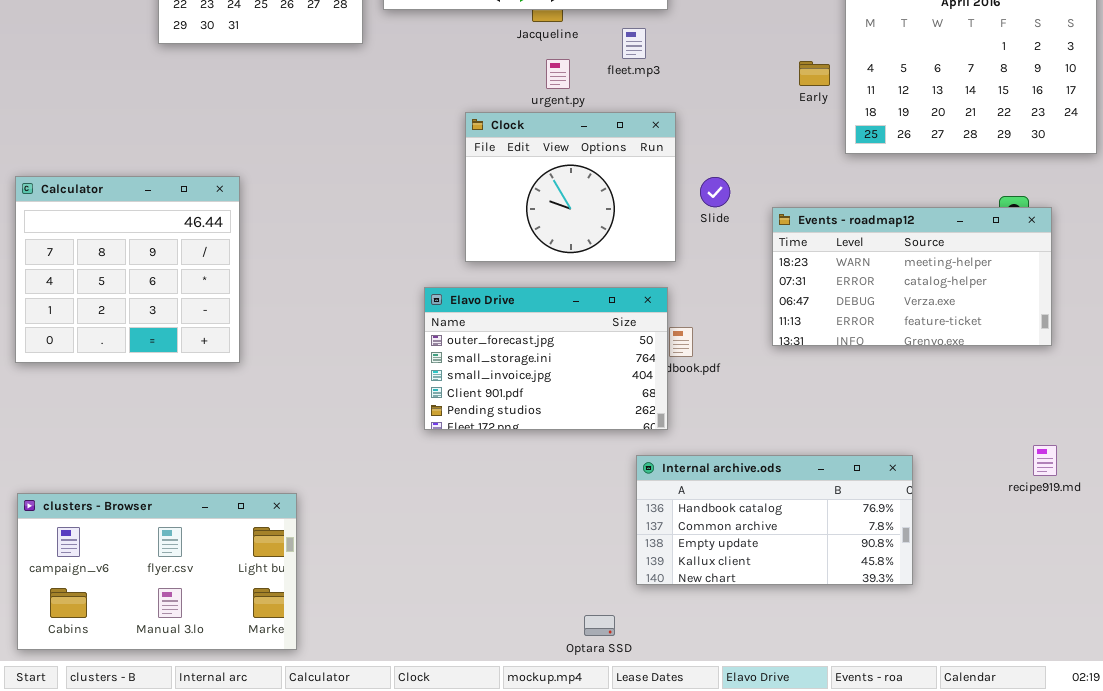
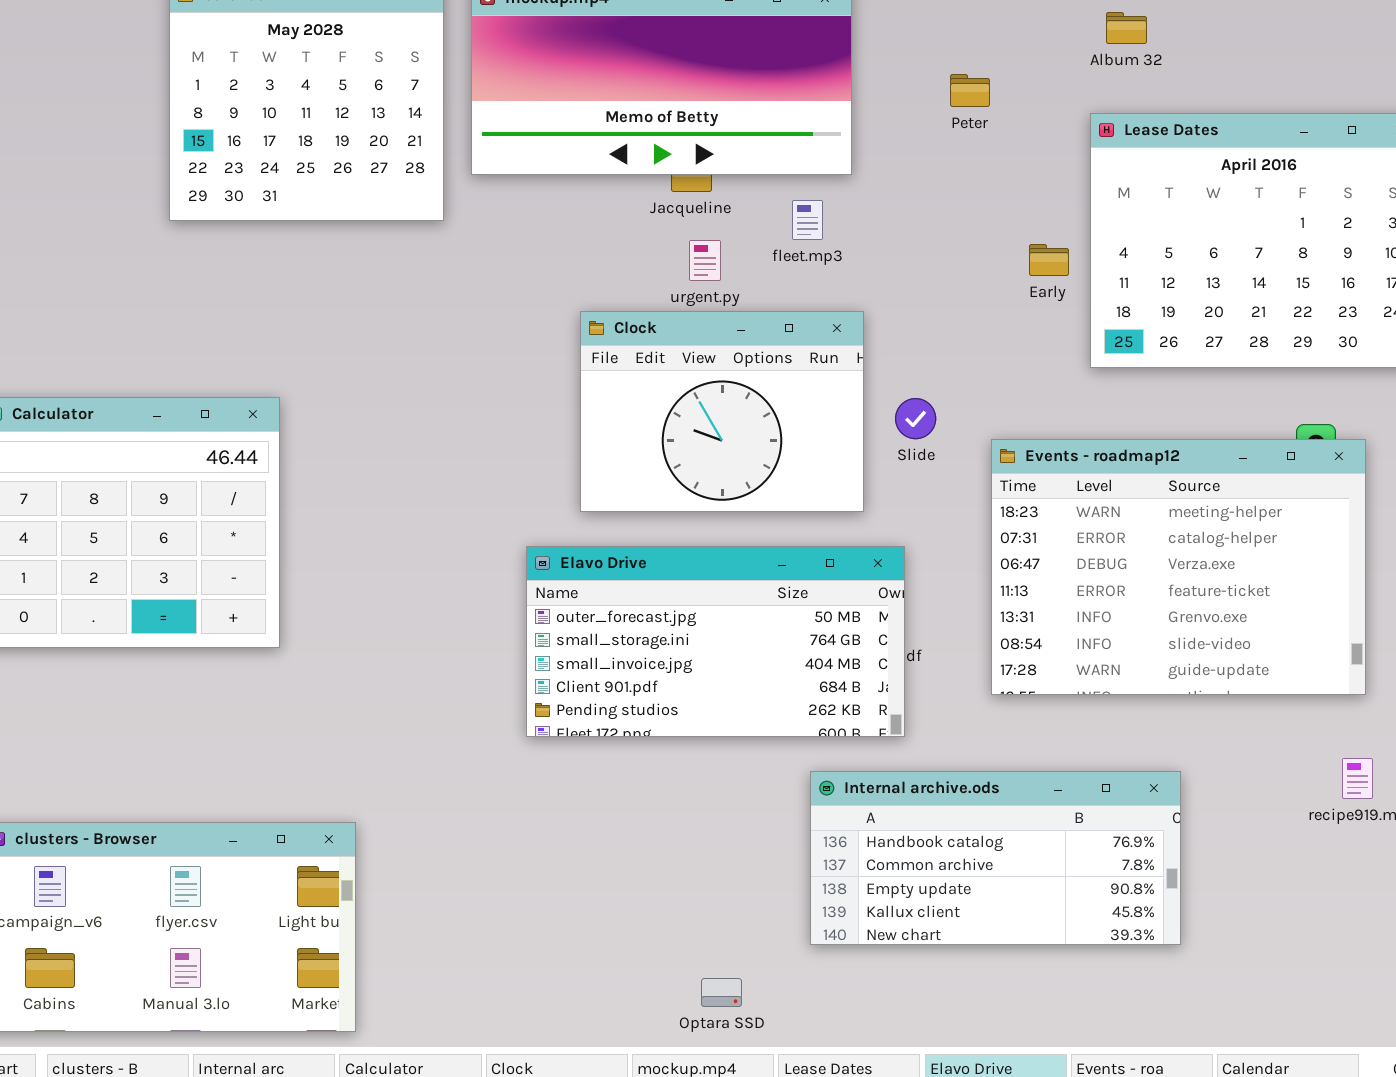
Events - roadmap12: [772,207,1052,346] -> [991,439,1366,695], resized
Elavo Drive: [424,287,668,430] -> [526,546,905,737], resized
Optara SSD: [584,615,615,636] -> [701,978,742,1007], moved

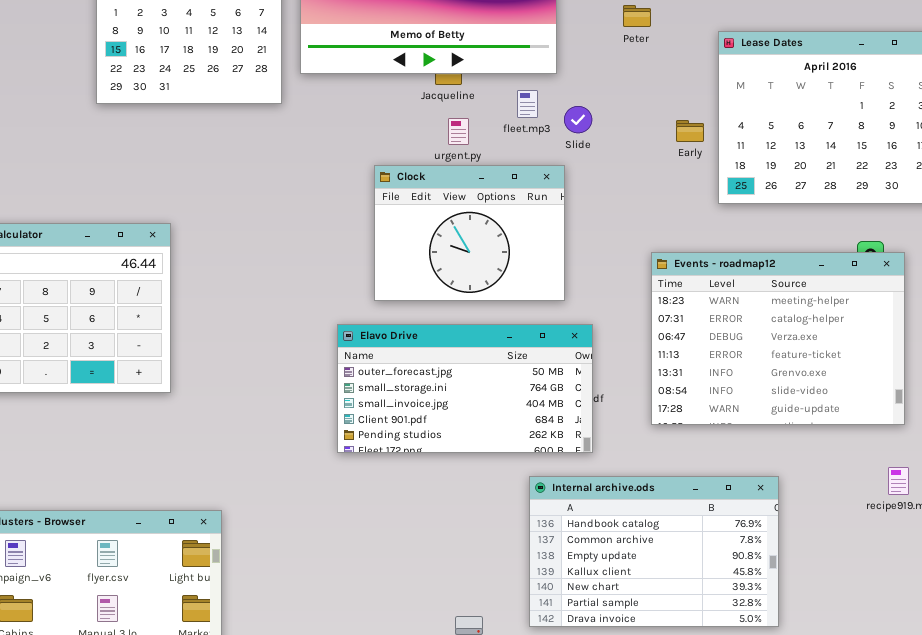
Slide: [895,398,936,439] -> [564,106,592,133], moved
Internal archive.ods: [810,771,1181,945] -> [529,476,779,627], resized

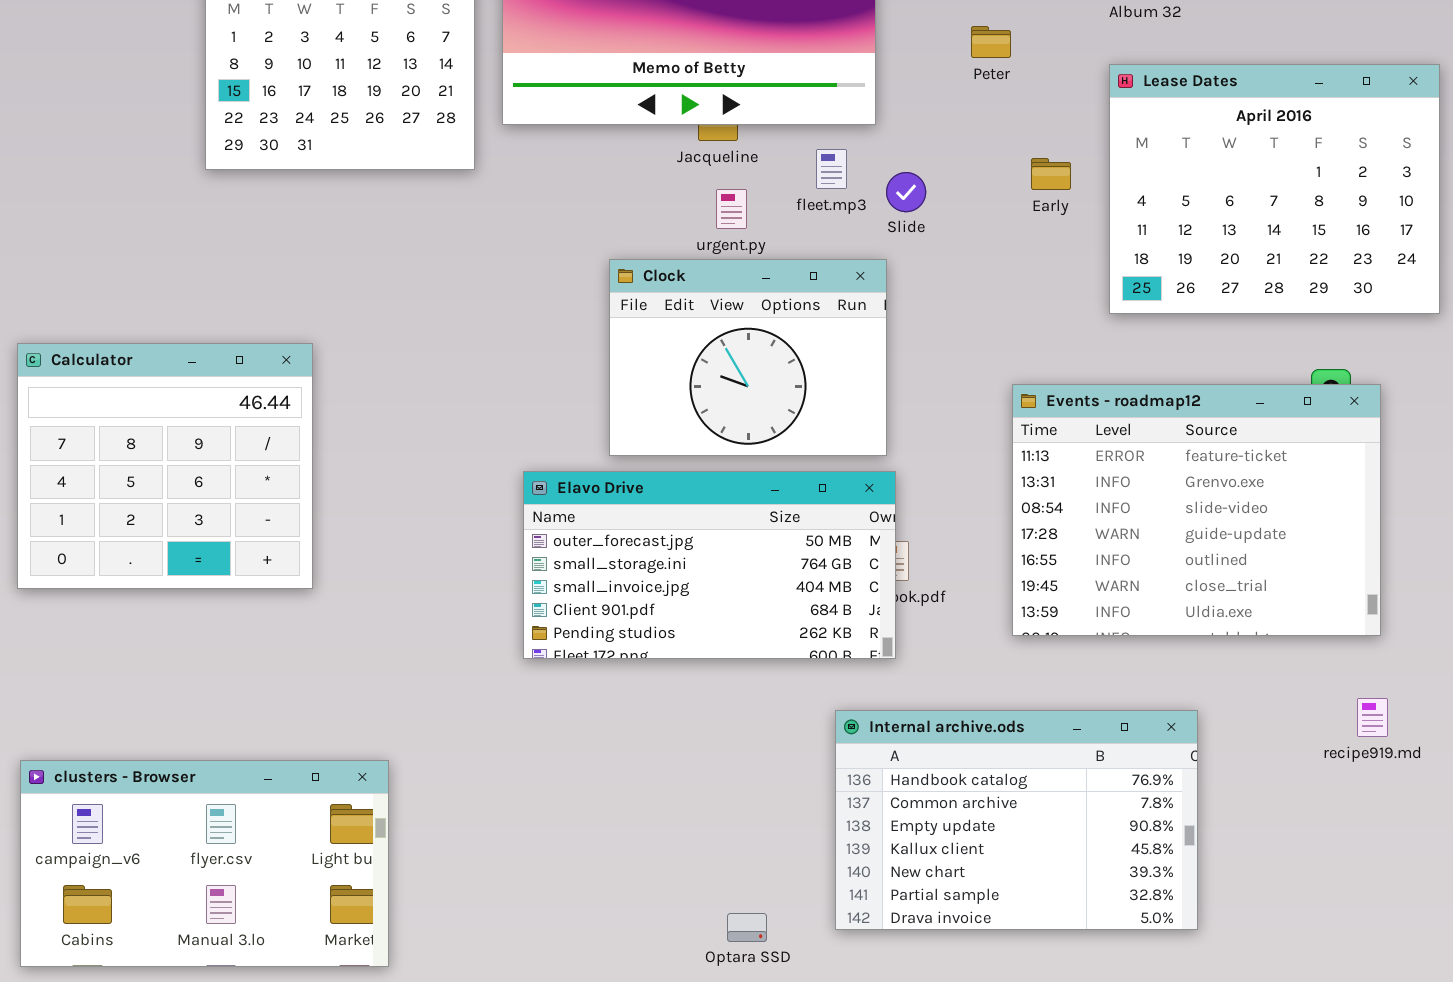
Early: [676,120,704,142] -> [1031,158,1071,190], moved
Events - roadmap12: [651,252,905,425] -> [1012,384,1381,636], scrolled down 3 rows
Elavo Drive: [337,324,593,453] -> [523,471,896,659], moved

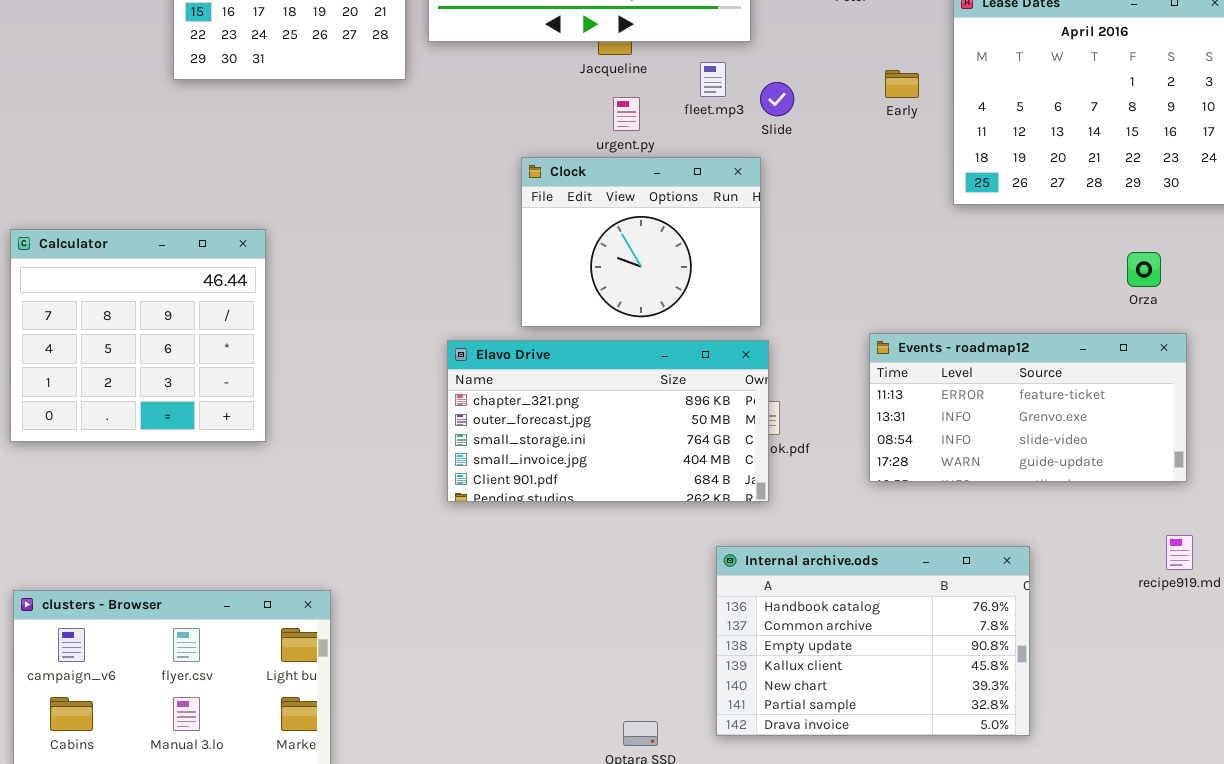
Events - roadmap12: [1012,384,1381,636] -> [869,333,1187,482], resized
Elavo Drive: [523,471,896,659] -> [447,340,769,502], scrolled up 1 row

